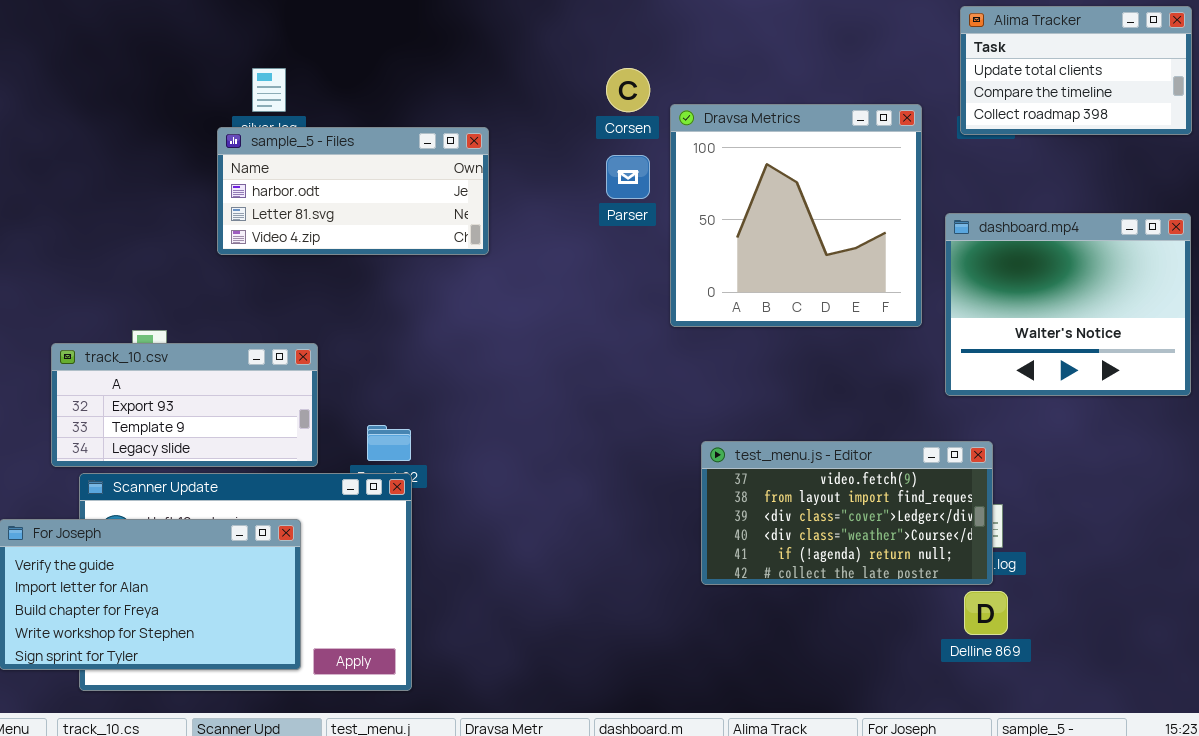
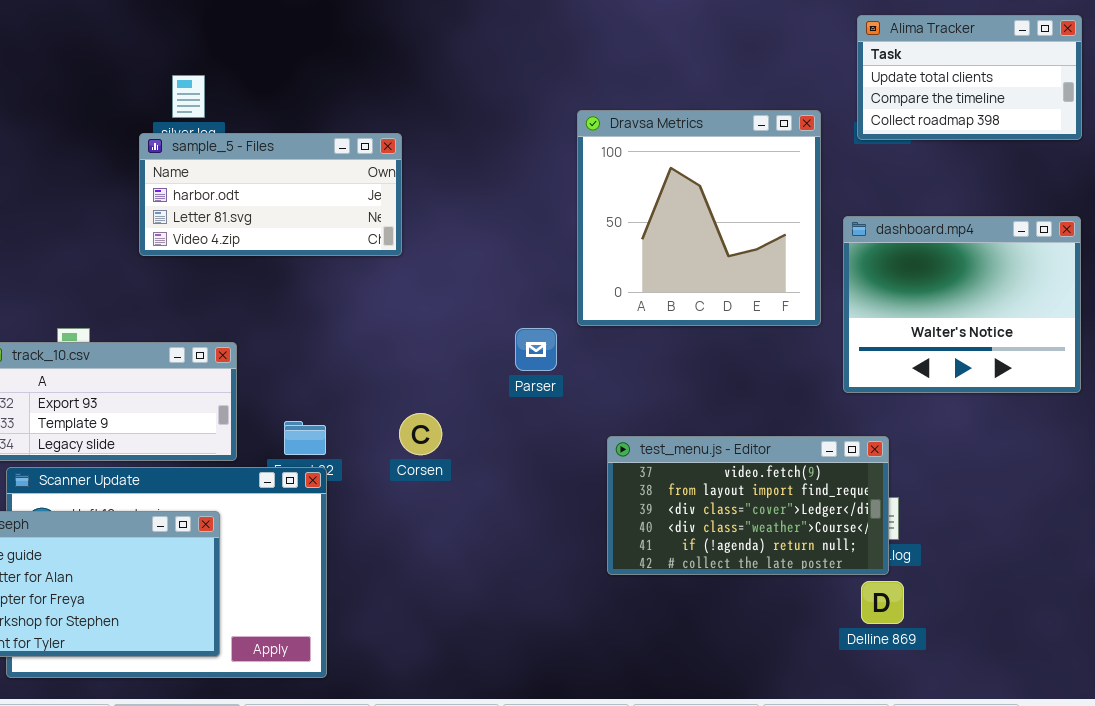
Corsen: [606,68,650,112] -> [399,413,442,455], moved
Parser: [606,155,650,199] -> [515,328,557,371], moved

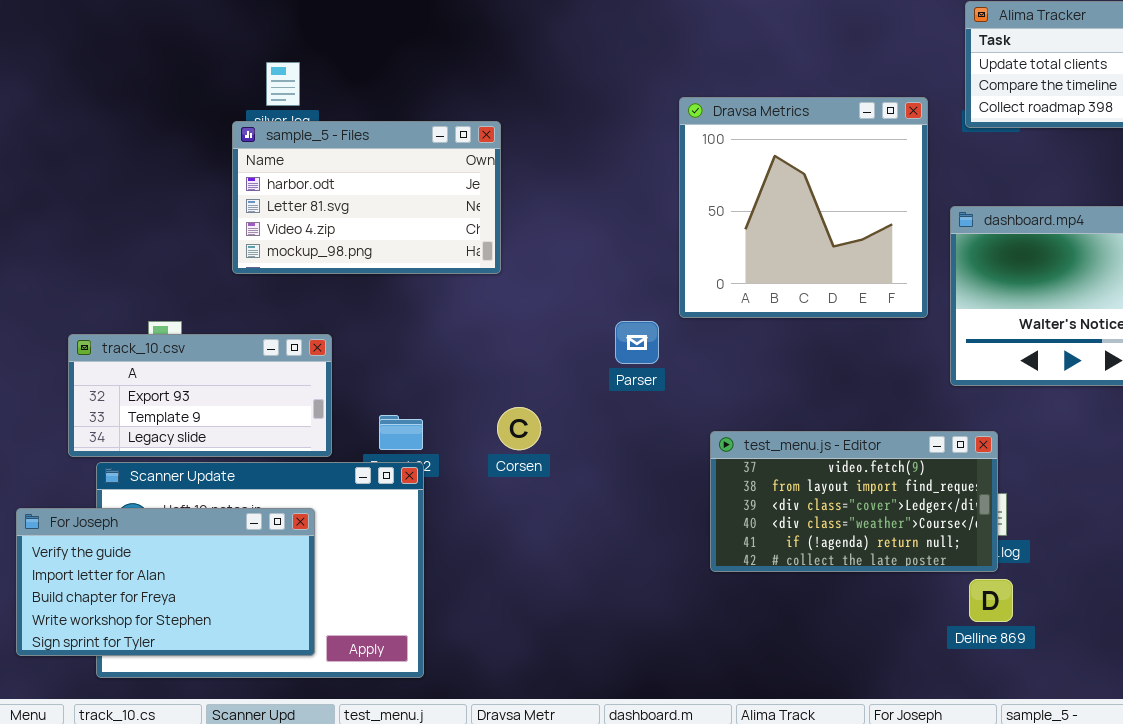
sample_5 - Files: [139,133,402,256] -> [232,121,501,274], resized

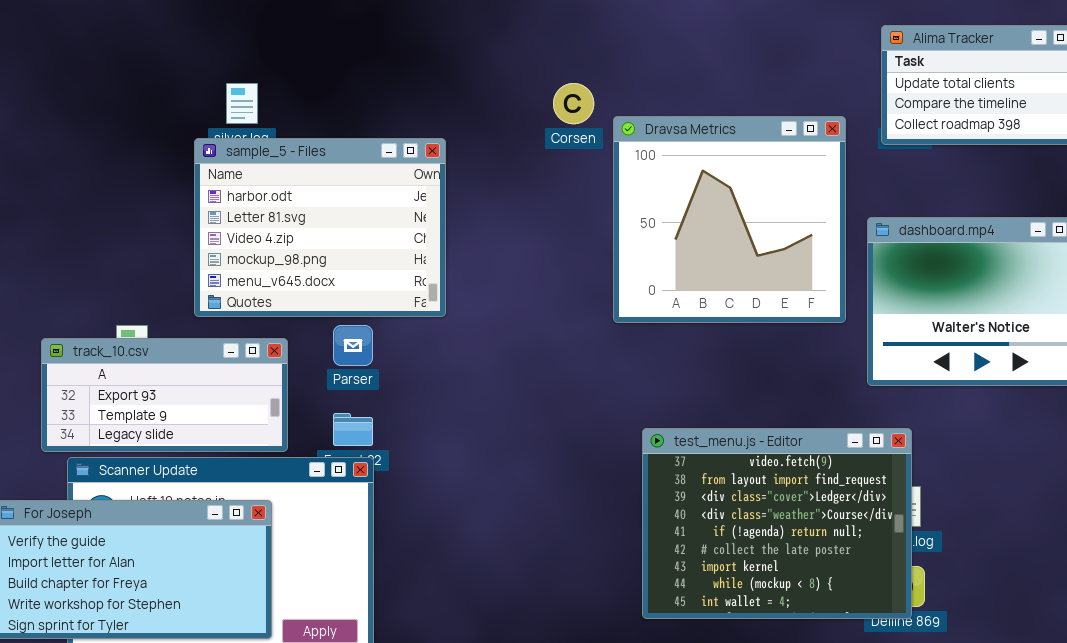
sample_5 - Files: [232,121,501,274] -> [194,138,446,317], resized
Parser: [615,321,659,364] -> [333,325,373,366], moved
Corsen: [497,407,541,450] -> [553,83,594,124], moved
test_menu.js - Editor: [710,431,998,572] -> [642,428,912,619], resized

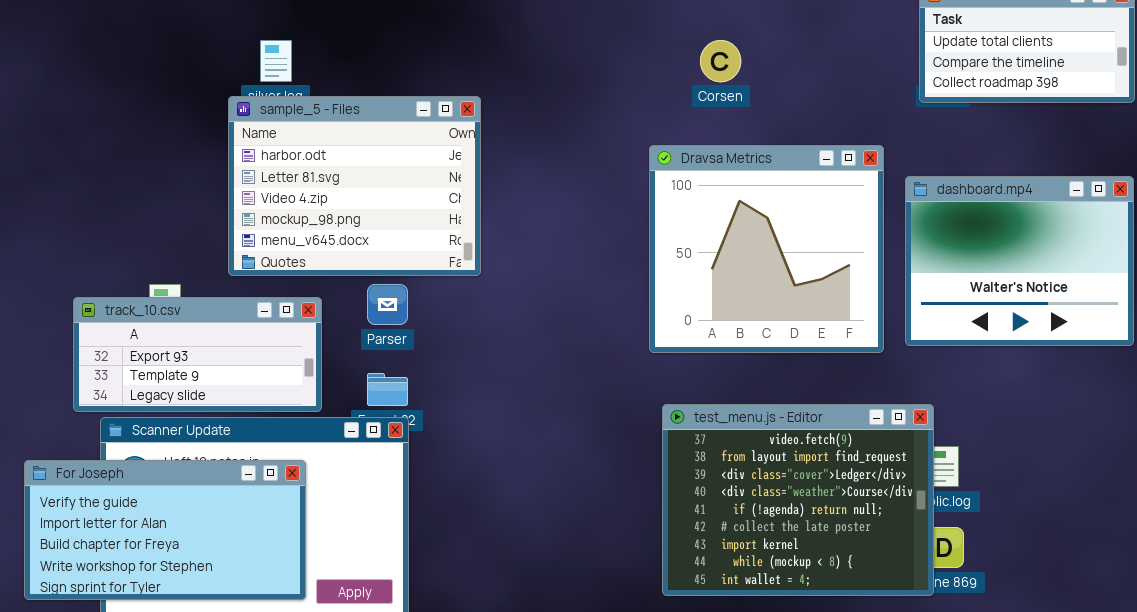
Corsen: [553,83,594,124] -> [700,40,741,82], moved
Dravsa Metrics: [613,116,846,323] -> [649,145,884,353], moved
test_menu.js - Editor: [642,428,912,619] -> [662,404,934,596], moved

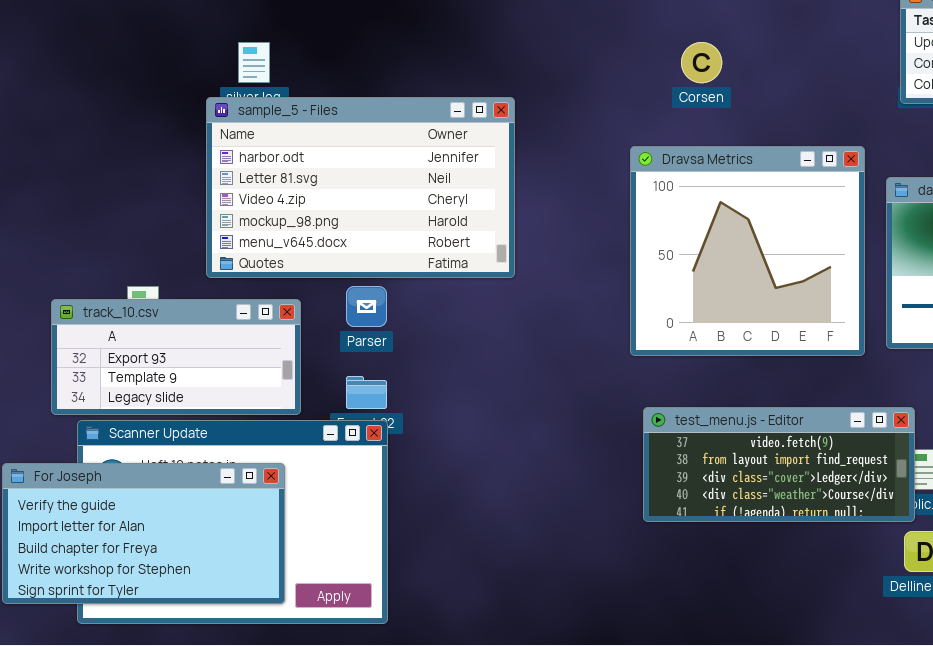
sample_5 - Files: [228,96,481,276] -> [206,97,515,278], resized
test_menu.js - Editor: [662,404,934,596] -> [643,407,915,522], resized

